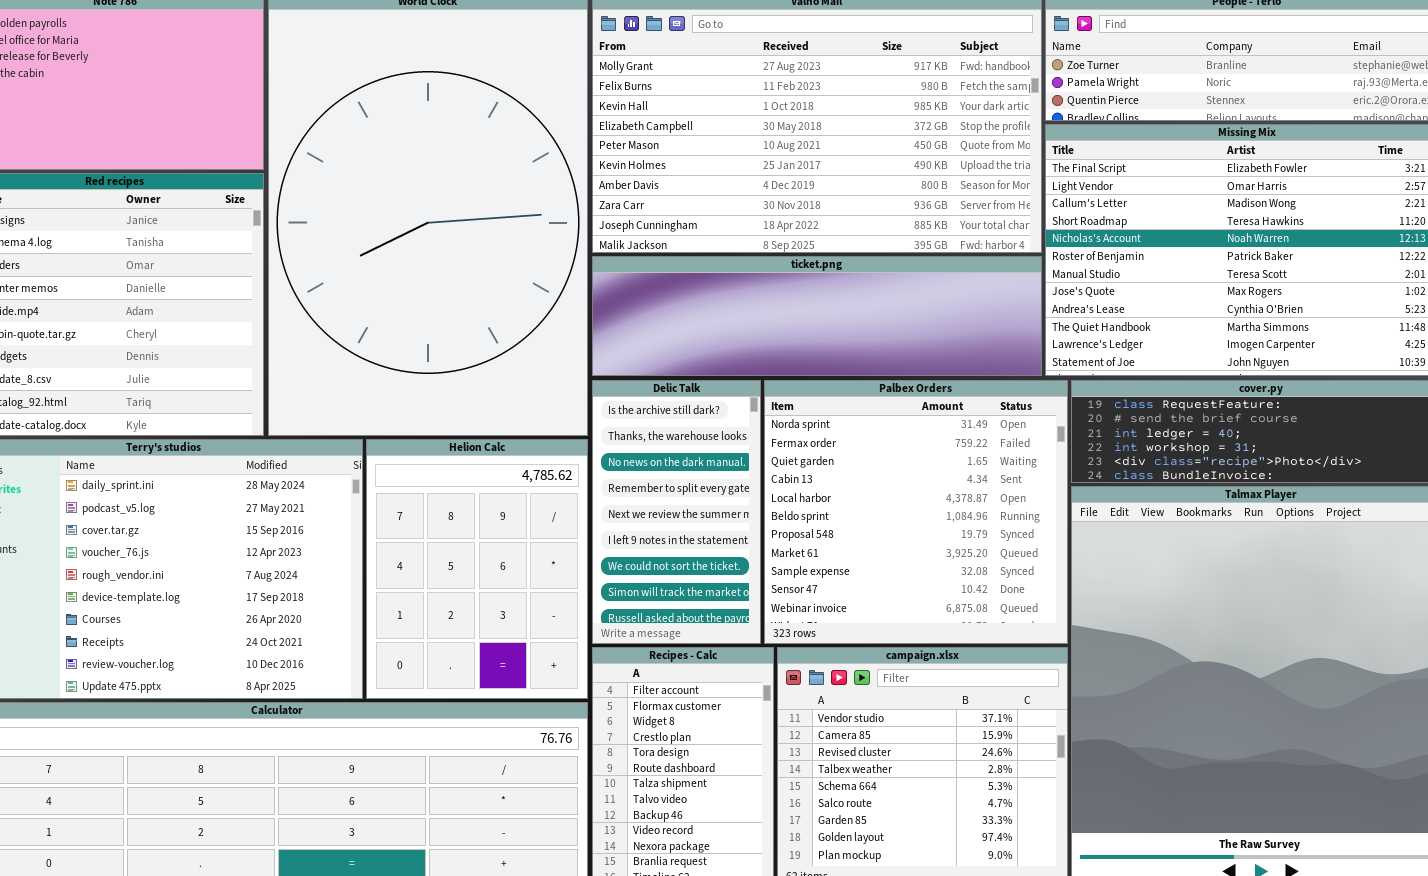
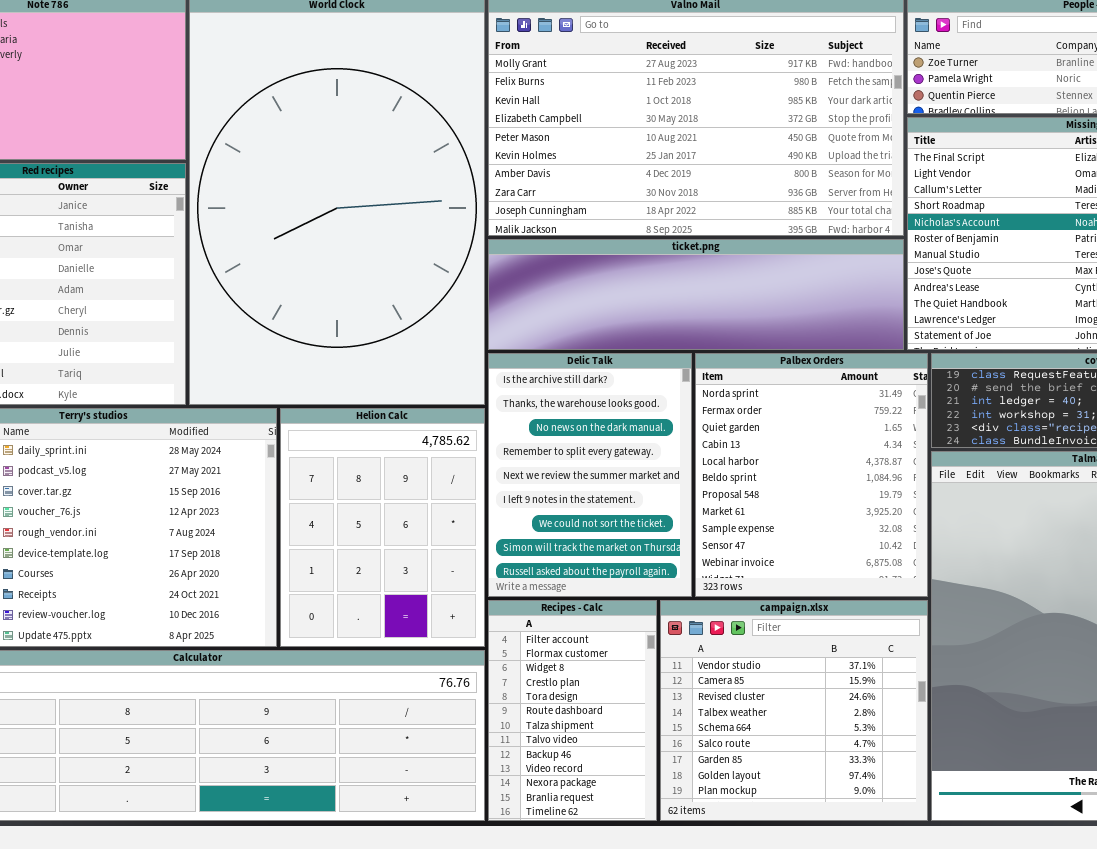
Delic Talk: [592,380,761,644] -> [488,353,692,597], resized
Palbex Orders: [764,380,1068,644] -> [695,353,928,597], resized

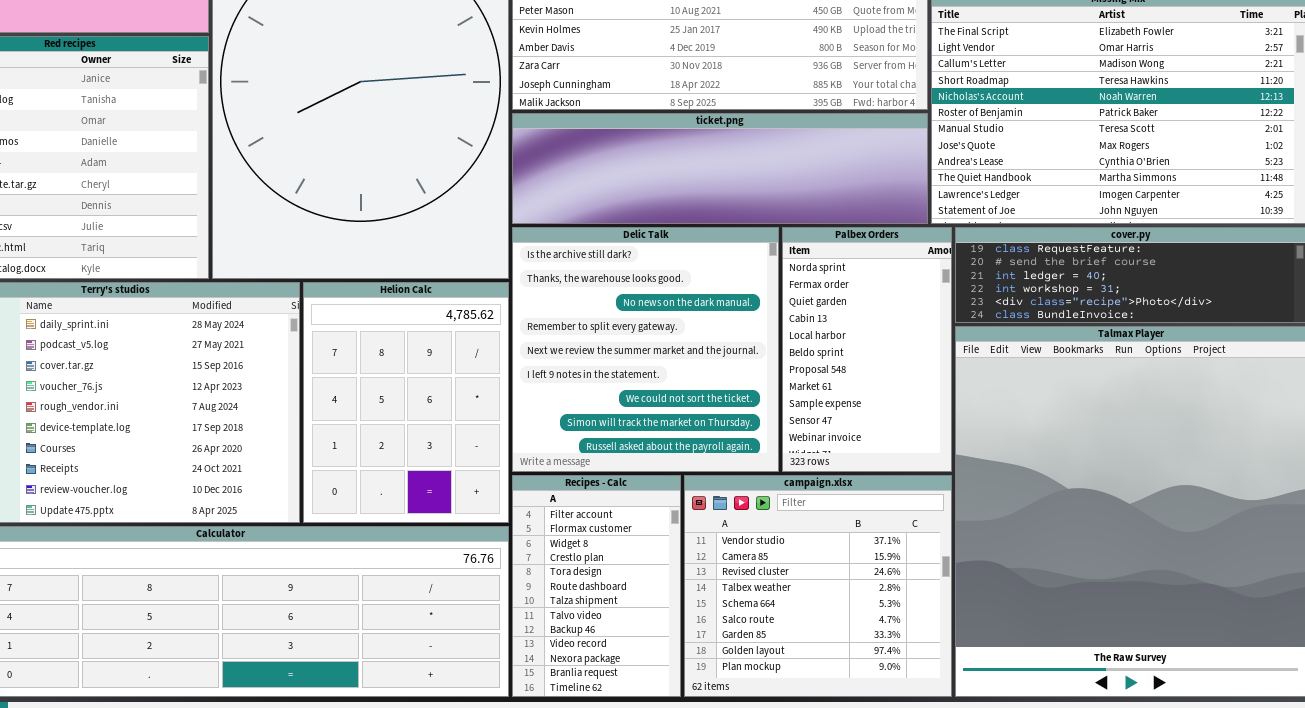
Delic Talk: [488,353,692,597] -> [512,227,779,472], resized
Palbex Orders: [695,353,928,597] -> [782,227,952,472], resized

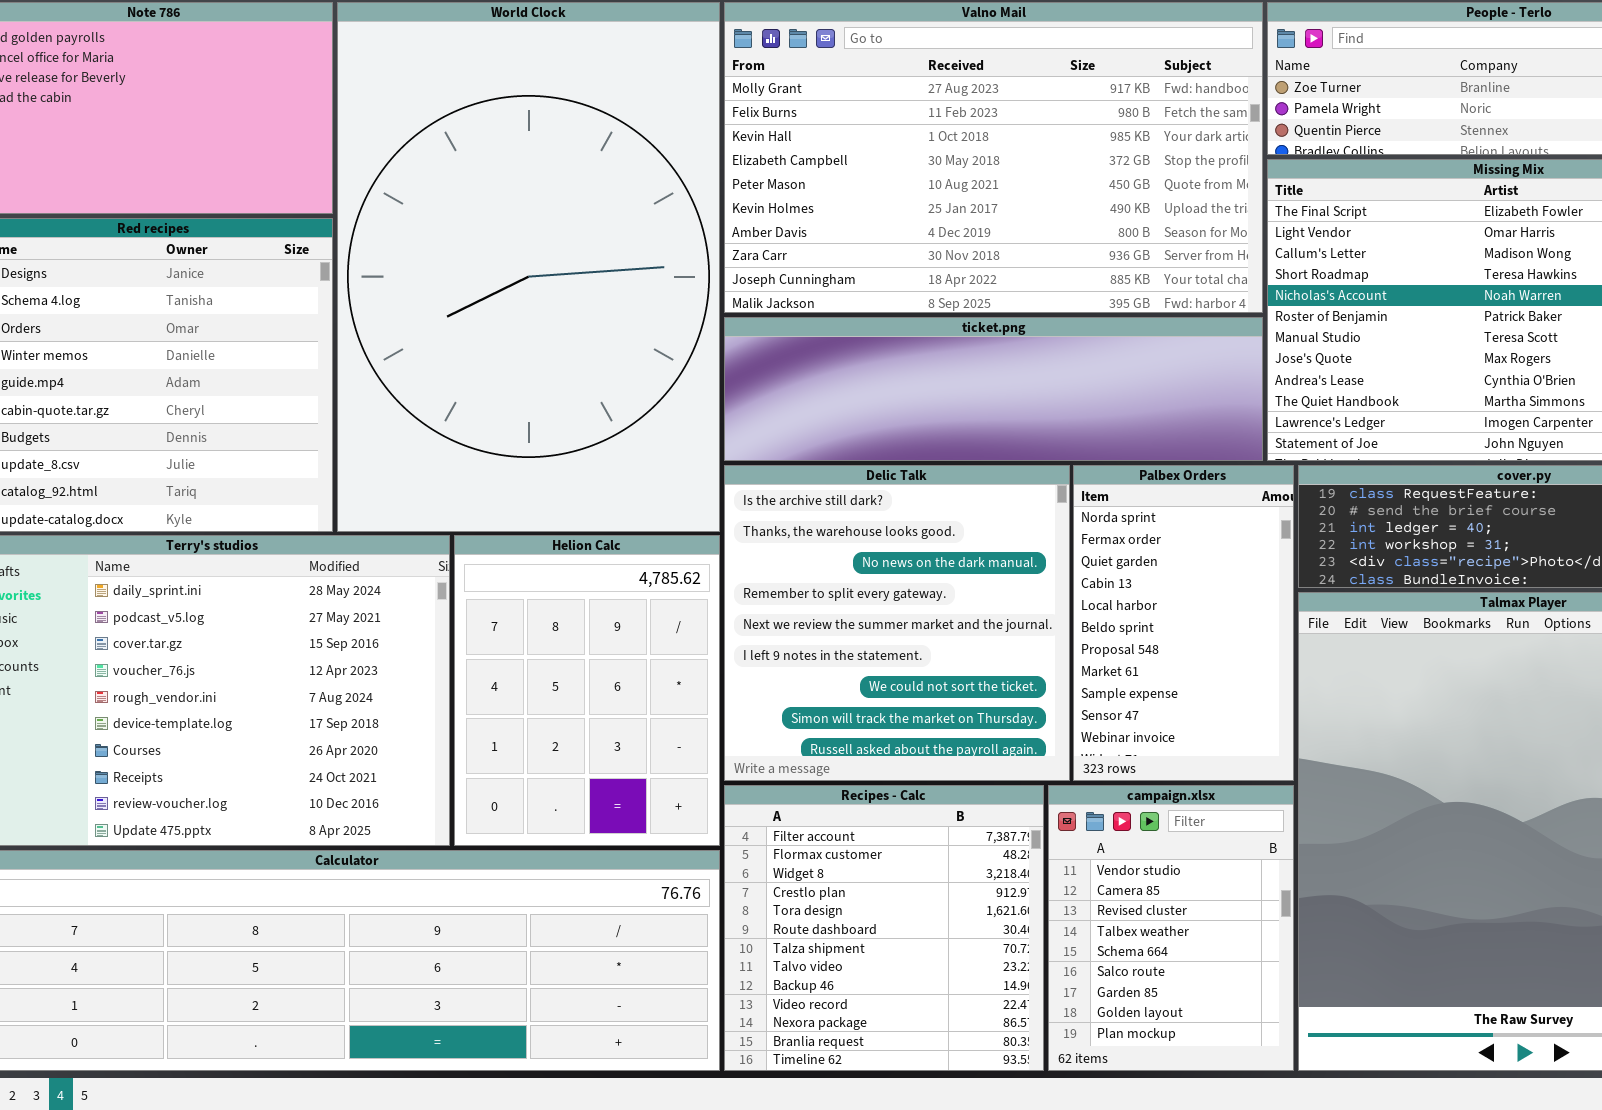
Recipes - Calc: [512,475,681,697] -> [724,785,1044,1071], resized
campaign.xlsx: [684,475,952,697] -> [1048,785,1294,1071], resized

